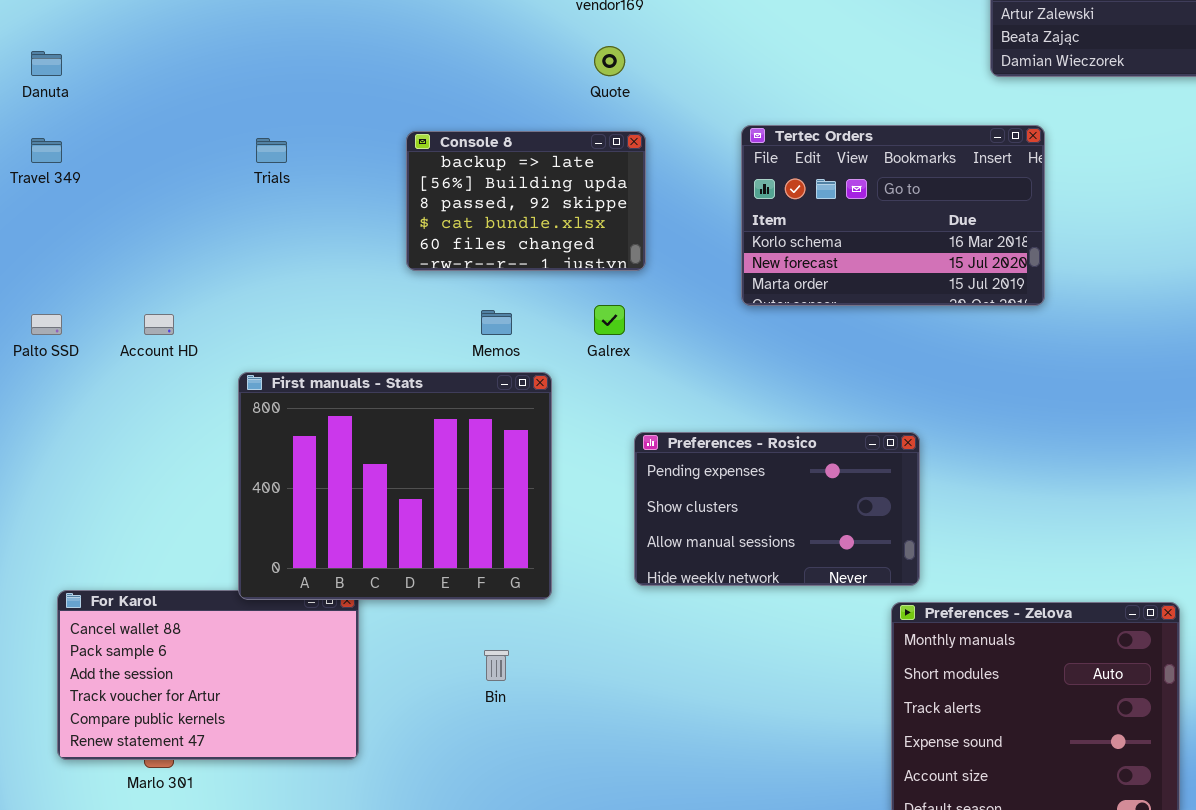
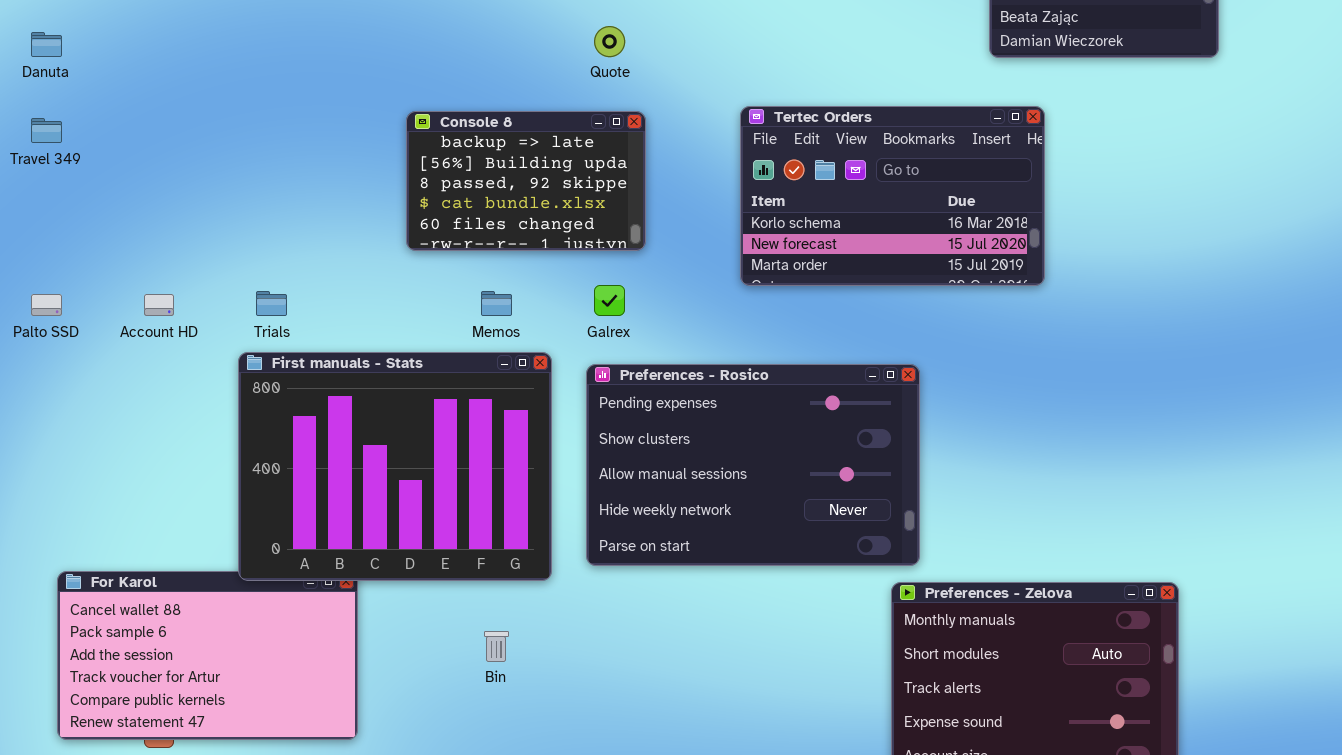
Trials: [256,138,287,163] -> [256,291,287,316], moved
Preferences - Rosico: [634,432,920,586] -> [586,364,920,566], resized

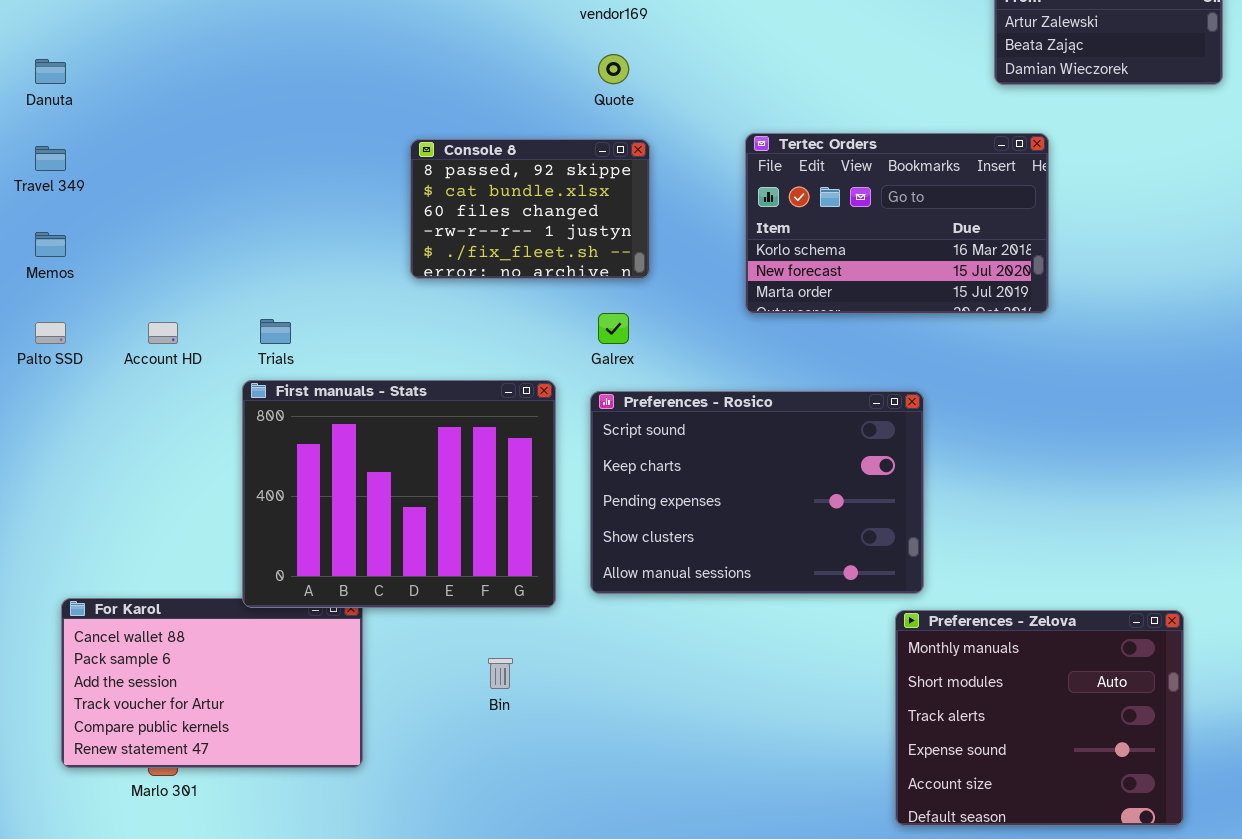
Console 8: [406,111,646,251] -> [410,139,650,279], scrolled down 2 rows
Memos: [481,291,512,316] -> [35,232,66,257], moved
Preferences - Rosico: [586,364,920,566] -> [590,391,924,594], scrolled up 2 rows

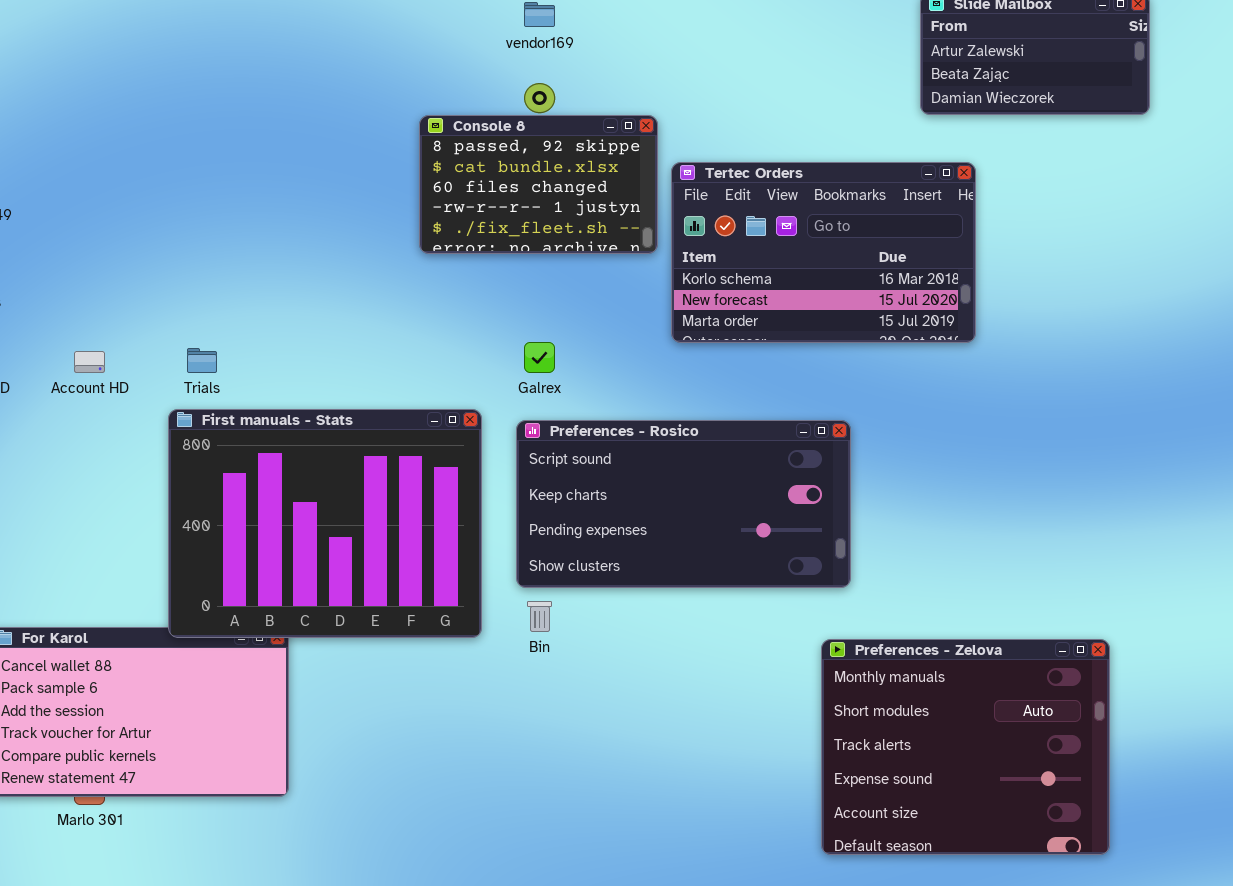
Console 8: [410,139,650,279] -> [419,115,658,254], moved
Preferences - Rosico: [590,391,924,594] -> [516,420,851,588], resized
Bin: [488,658,513,689] -> [527,601,552,632], moved

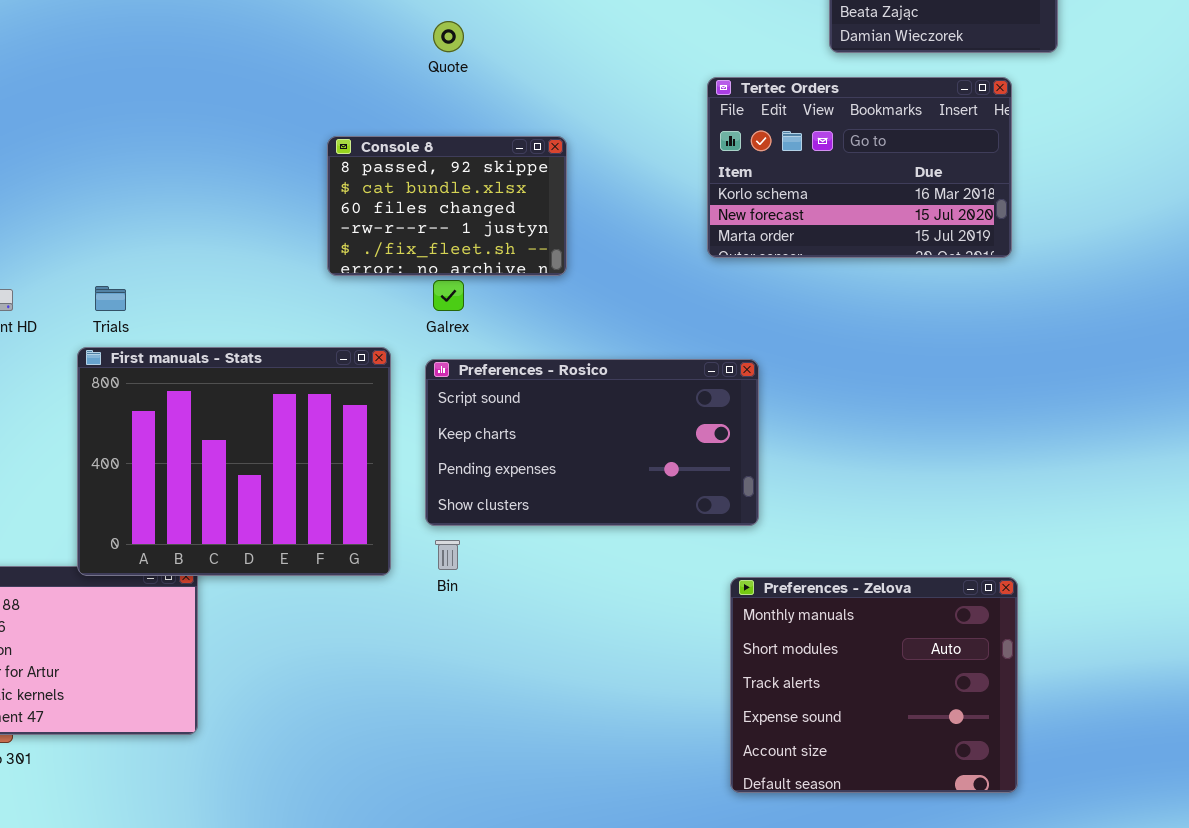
Console 8: [419,115,658,254] -> [327,136,567,276], moved
Tertec Orders: [671,162,976,343] -> [707,77,1012,258], moved

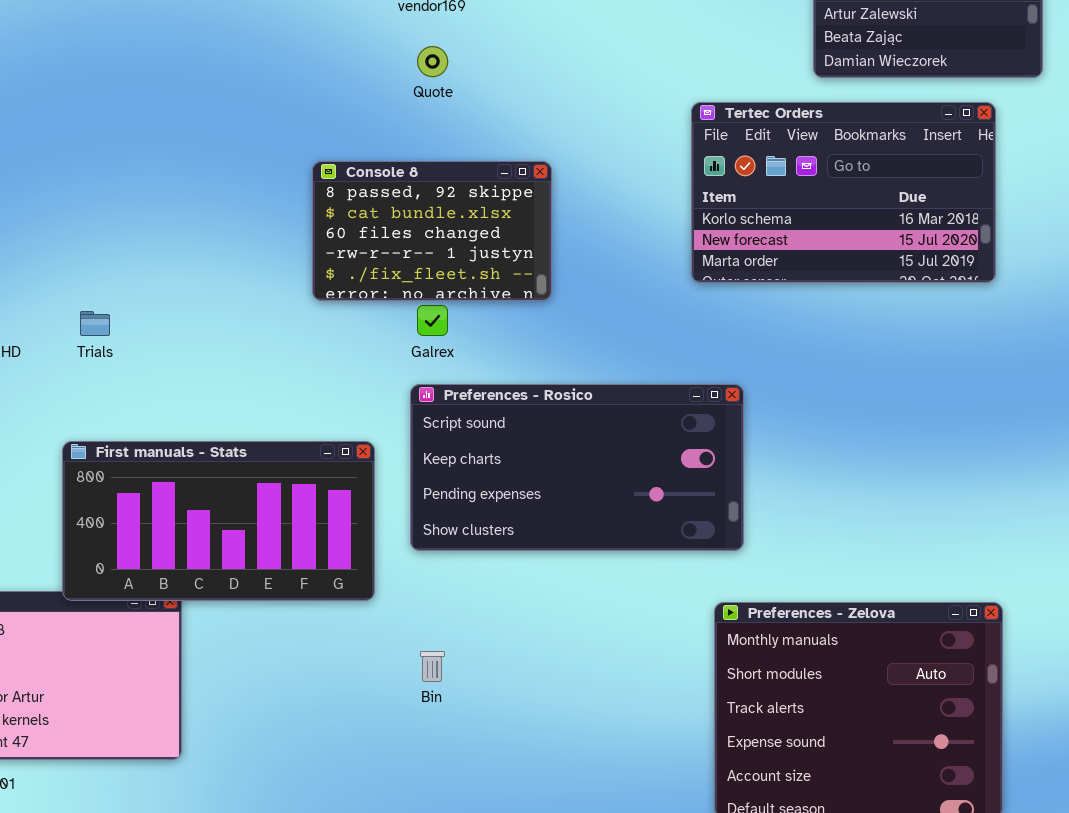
First manuals - Stats: [77,347,391,576] -> [62,441,375,601], resized
Bin: [435,540,460,570] -> [420,651,445,682], moved

